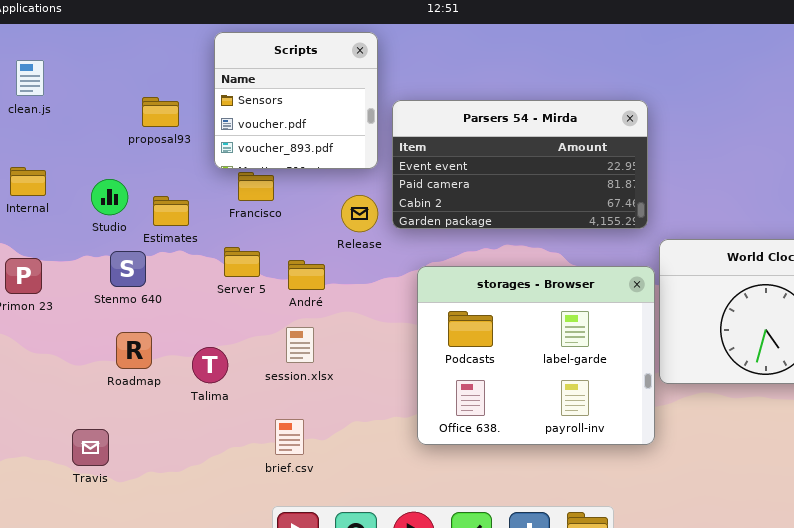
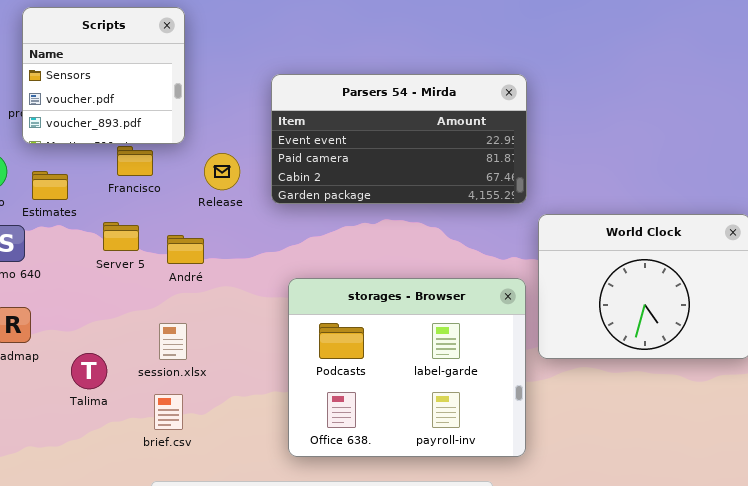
Scripts: [214,32,378,169] -> [22,7,185,144], moved
Release: [341,195,378,232] -> [204,153,240,190], moved
storages - Browser: [417,266,655,445] -> [288,278,526,457], moved
session.xlsx: [286,327,314,363] -> [159,323,187,360], moved
Talima: [192,347,228,383] -> [71,353,107,389], moved

